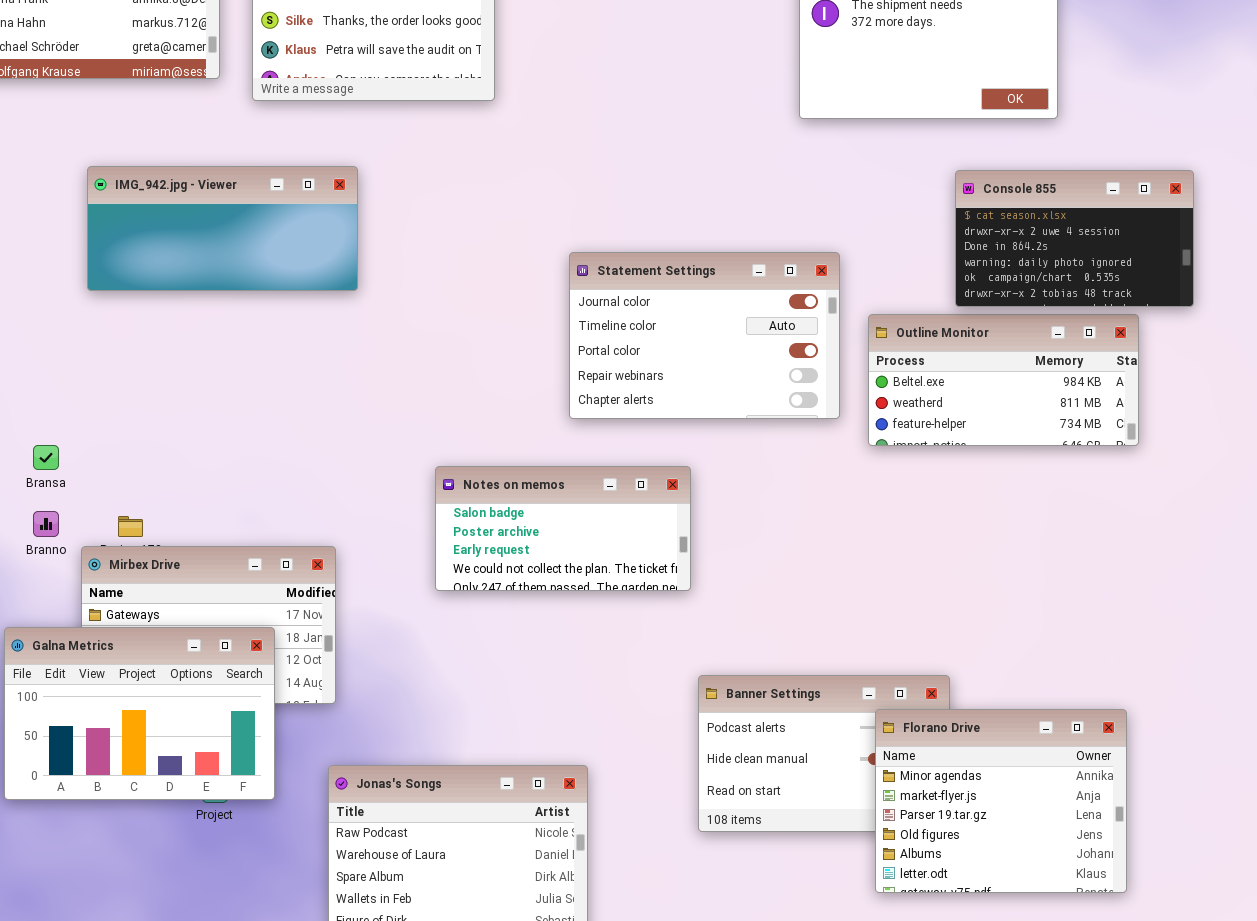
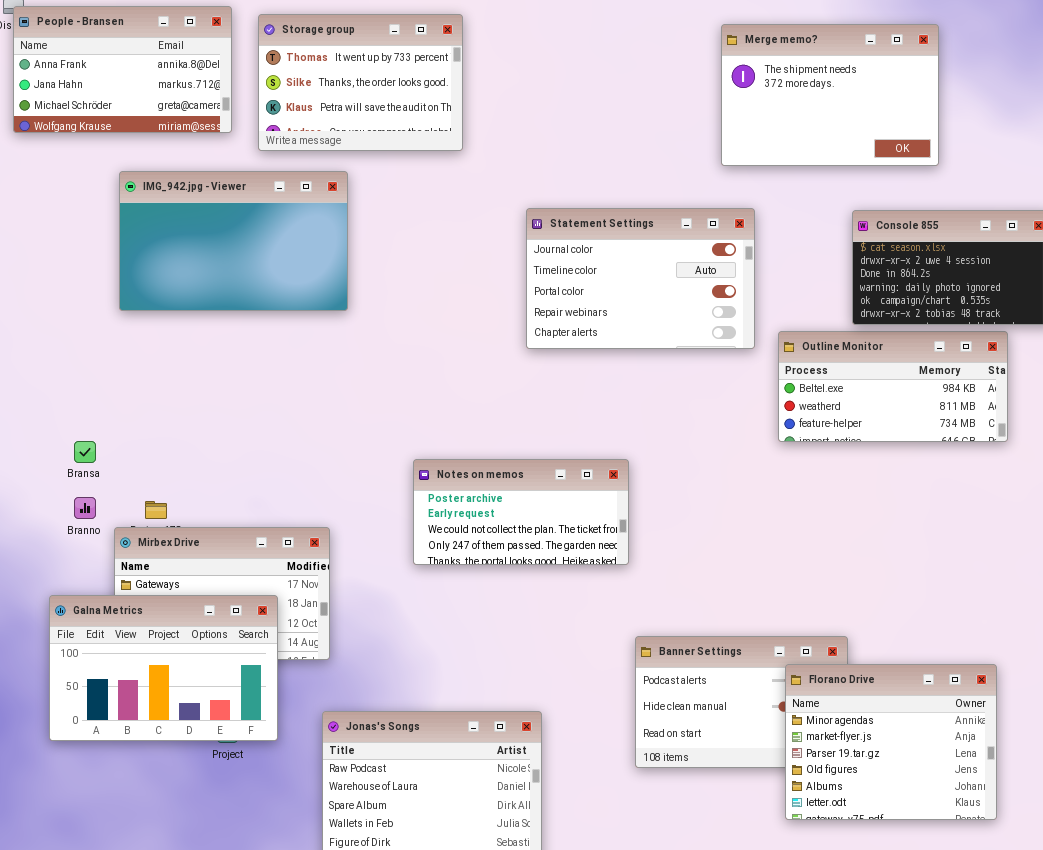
IMG_942.jpg - Viewer: [87,166,358,291] -> [119,171,348,311], resized
Statement Settings: [569,252,840,419] -> [526,208,755,349], moved
Notes on memos: [435,466,691,591] -> [413,459,629,565], scrolled down 1 row

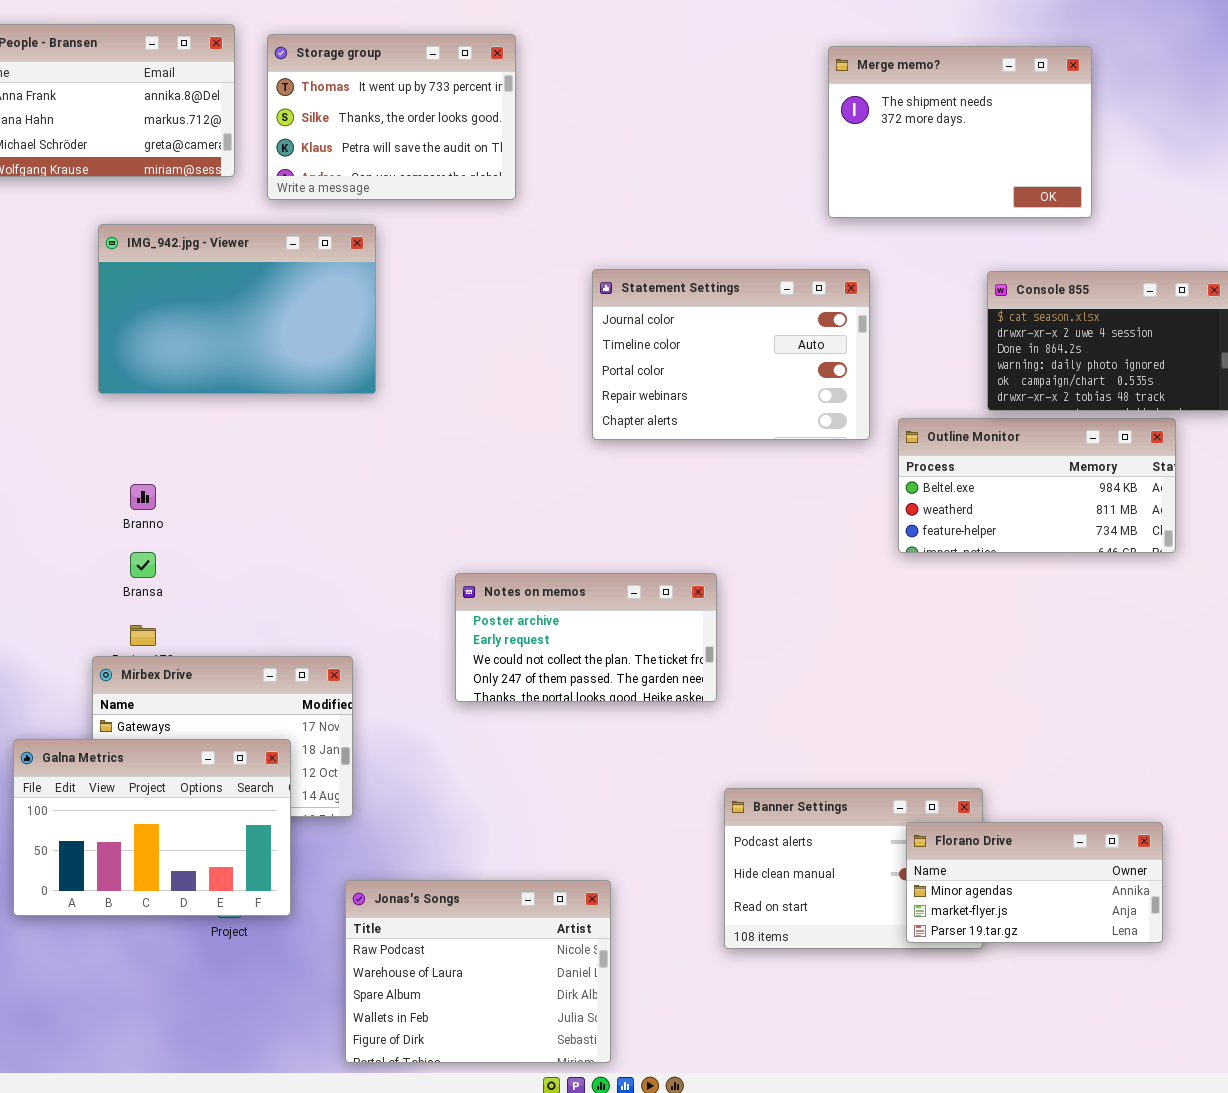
Bransa: [74,441,96,463] -> [130,552,156,578], moved
Branno: [74,497,96,519] -> [130,484,156,510], moved
Florano Drive: [785,664,997,820] -> [906,822,1163,943], resized

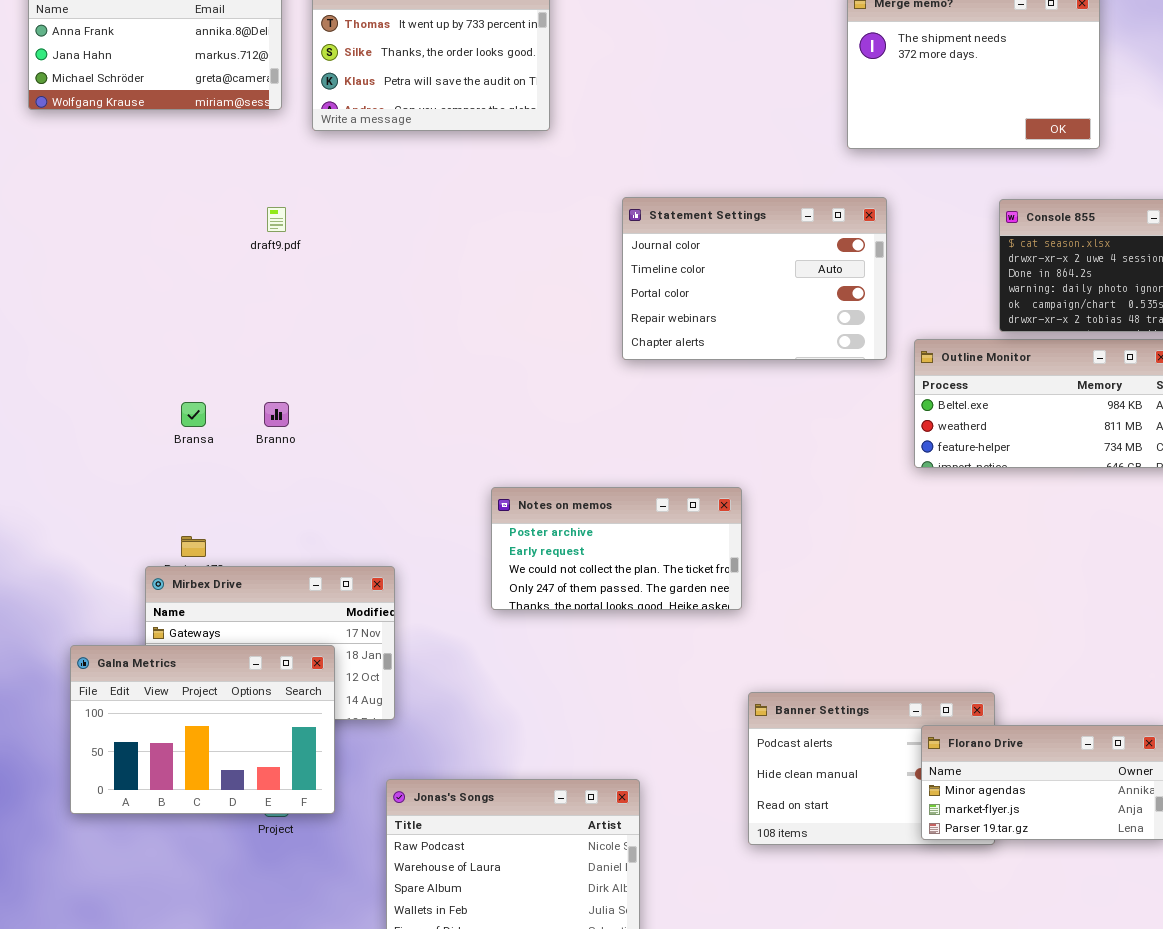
IMG_942.jpg - Viewer: [98,224,376,394] -> none, closed
Branno: [130,484,156,510] -> [264,402,289,427], moved
Bransa: [130,552,156,578] -> [181,402,206,427], moved

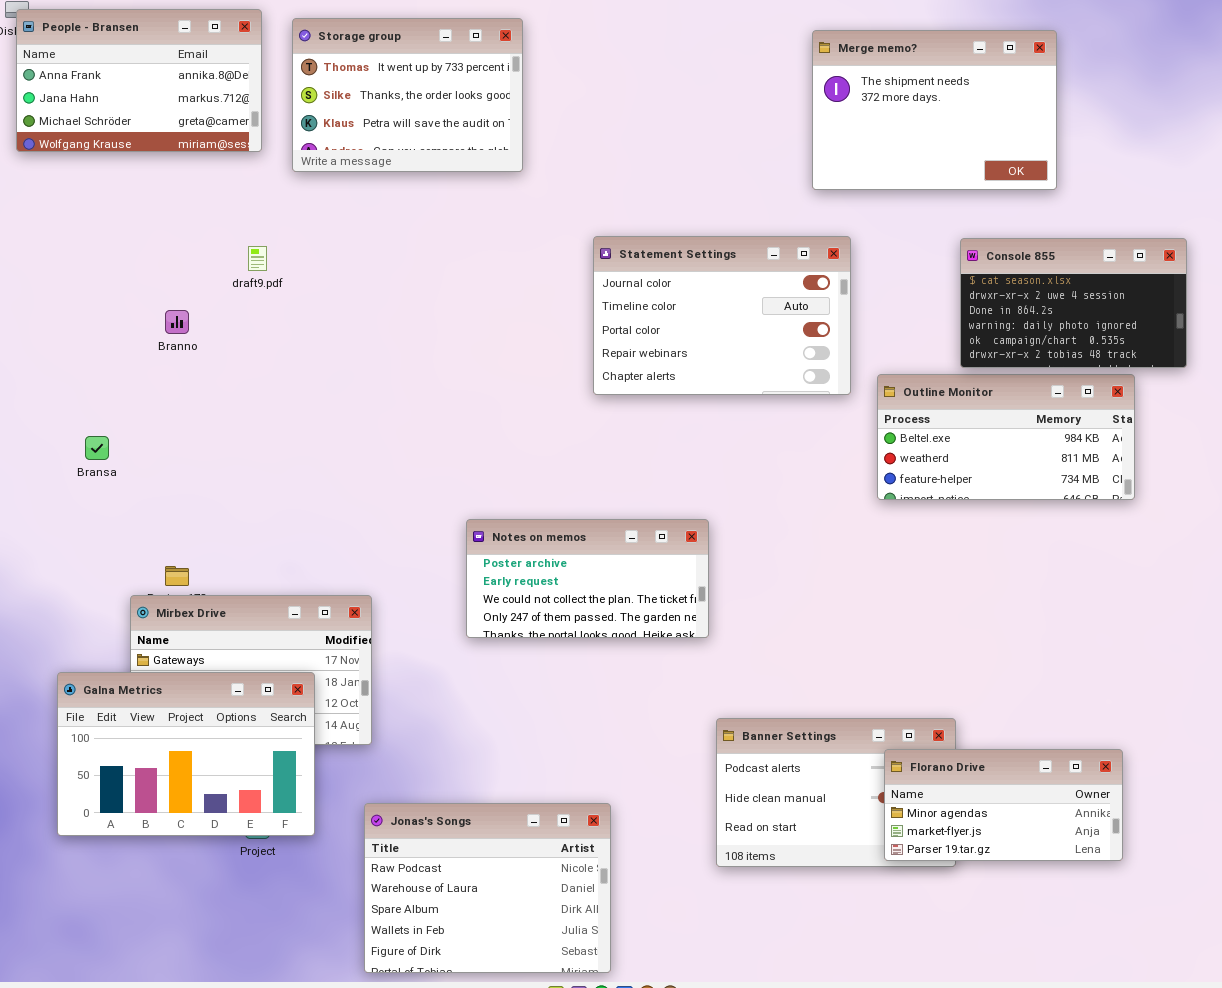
Bransa: [181,402,206,427] -> [85,436,109,460], moved
Branno: [264,402,289,427] -> [165,310,189,334], moved

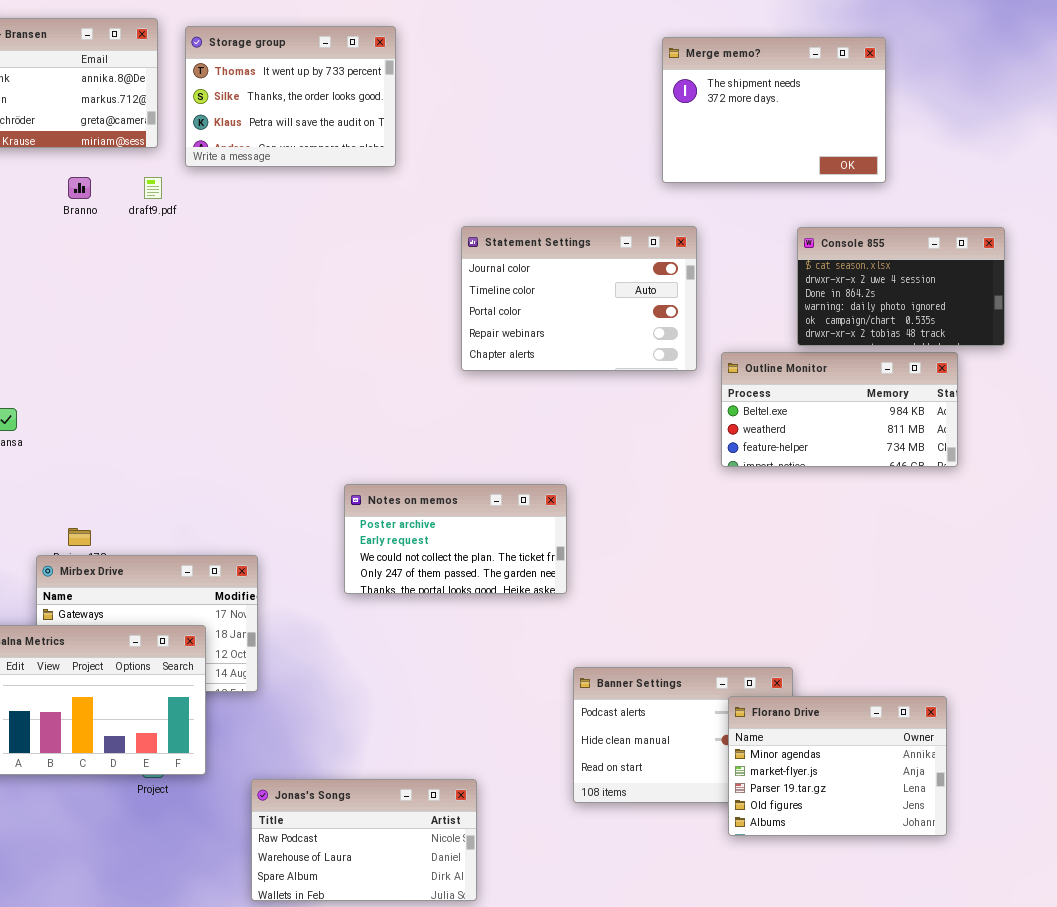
draft9.pdf: [248,246,267,271] -> [144,177,162,199], moved
Branno: [165,310,189,334] -> [68,177,91,199], moved
Florano Drive: [884,749,1123,861] -> [728,696,947,836], resized
Jonas's Songs: [364,803,611,973] -> [251,779,477,901], resized

